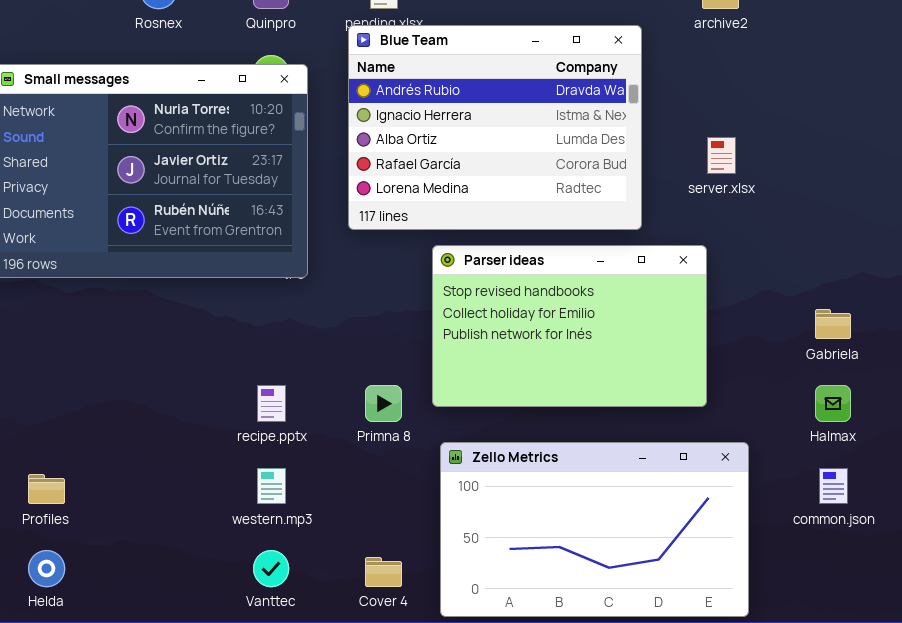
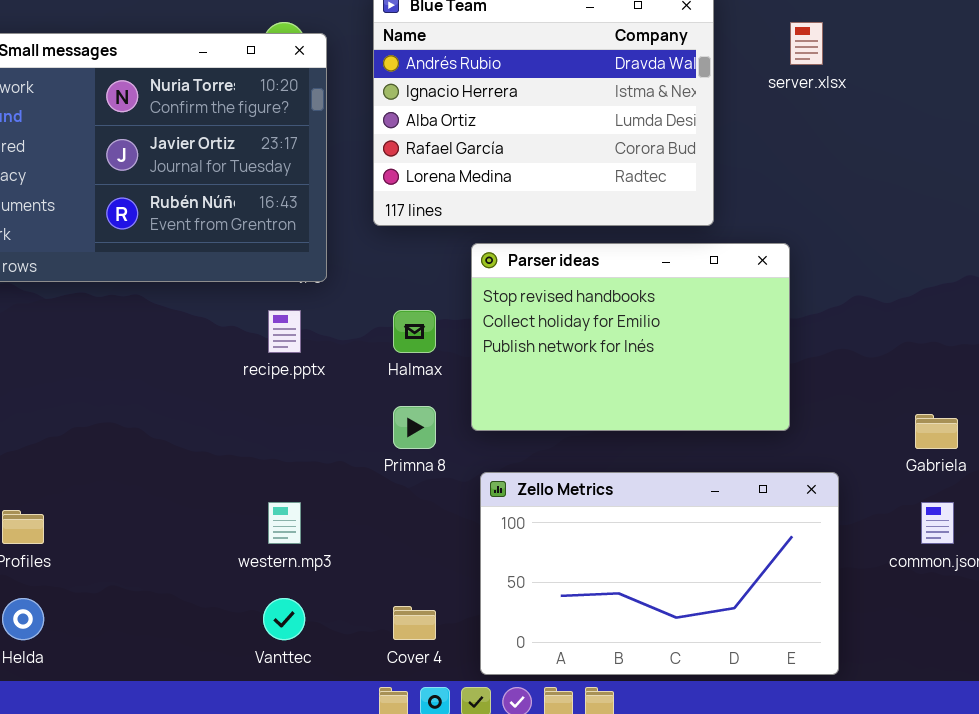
server.xlsx: [707,137,736,174] -> [790,22,823,65], moved
Gabriela: [815,309,851,339] -> [915,414,958,449], moved
recipe.pptx: [257,385,286,422] -> [268,310,301,353], moved
Halmax: [815,385,851,422] -> [393,310,436,353], moved

